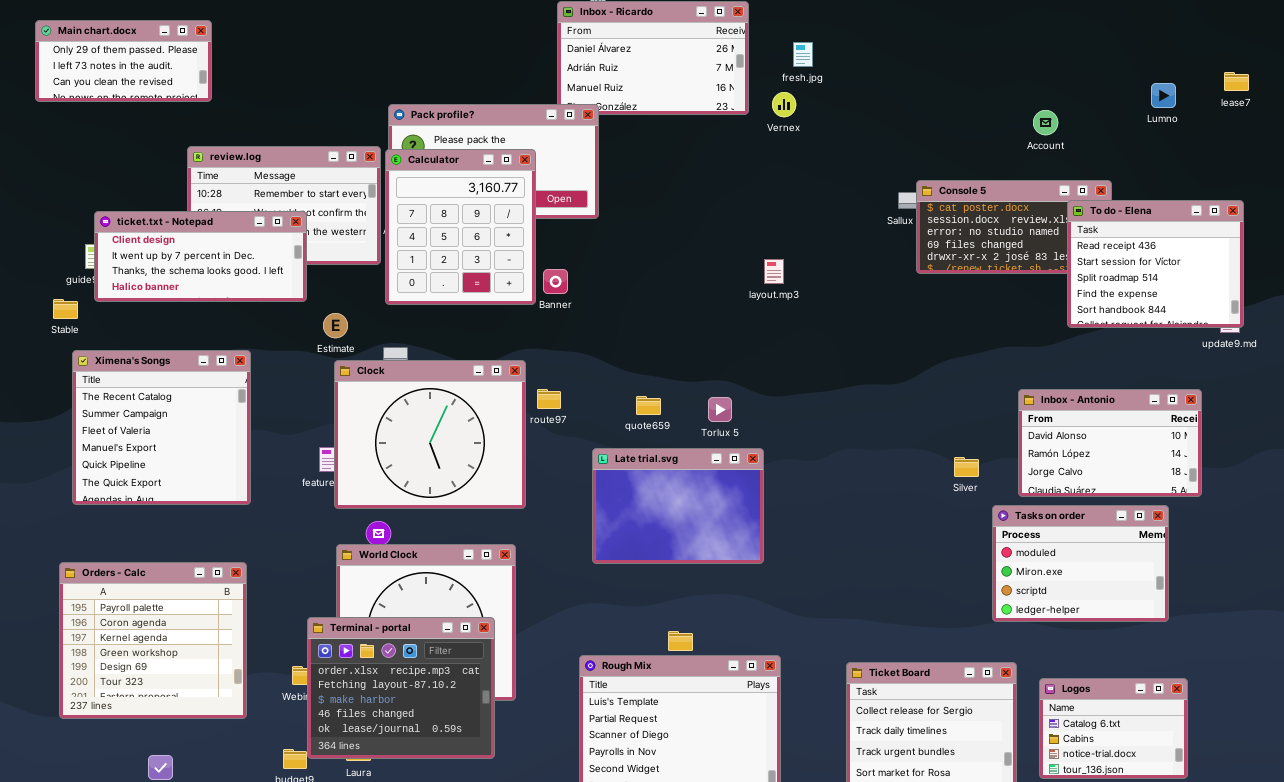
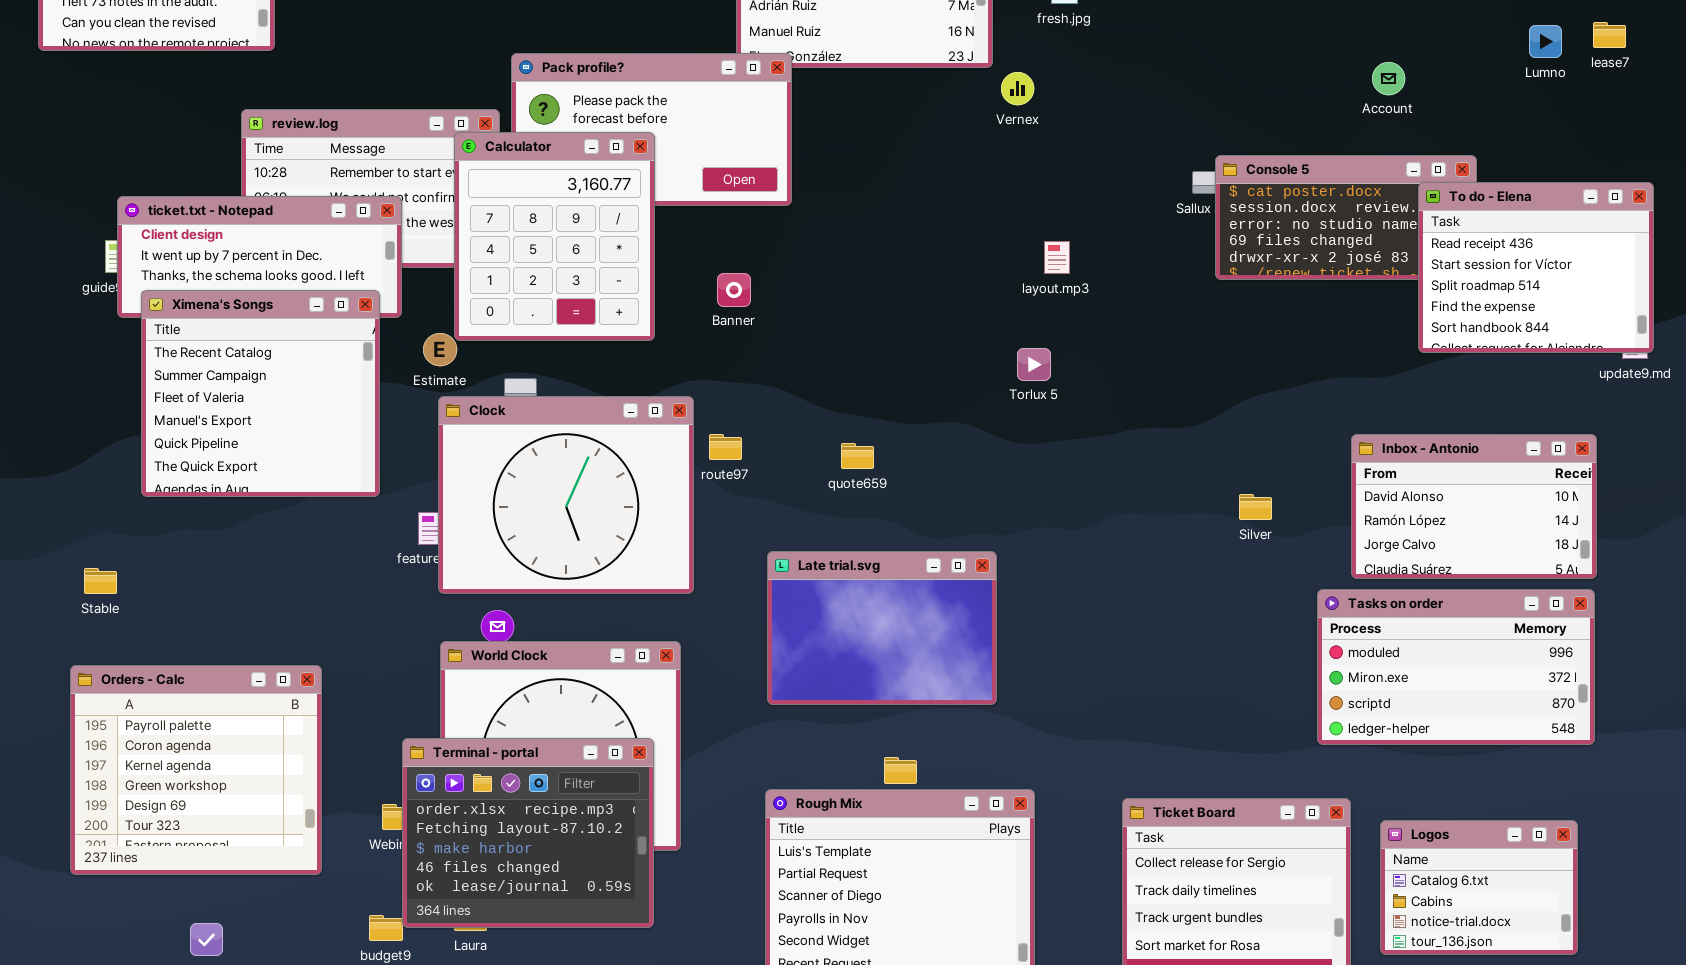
lease7: [1224,72,1249,91] -> [1593,22,1626,48], moved
Vernex: [772,92,796,117] -> [1001,72,1034,105], moved
Calculator: [385,149,536,305] -> [454,132,655,341], moved
layout.mp3: [764,259,784,284] -> [1044,241,1070,274], moved
Stable: [53,299,78,319] -> [84,568,117,594], moved
Ximena's Songs: [72,350,251,505] -> [141,290,380,497], moved
Torlux 5: [708,397,732,422] -> [1017,348,1051,381], moved
Late trial.svg: [592,448,764,564] -> [767,551,997,705], moved
Silver: [954,457,979,477] -> [1239,494,1272,520], moved
Tasks on order: [992,505,1169,622] -> [1317,589,1595,745], resized

